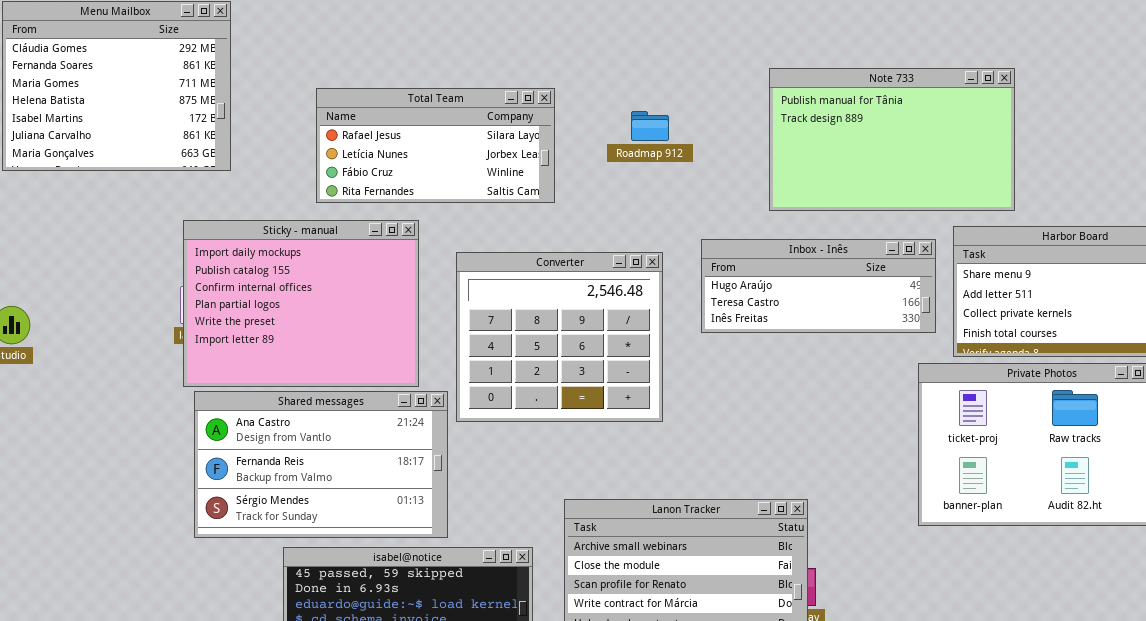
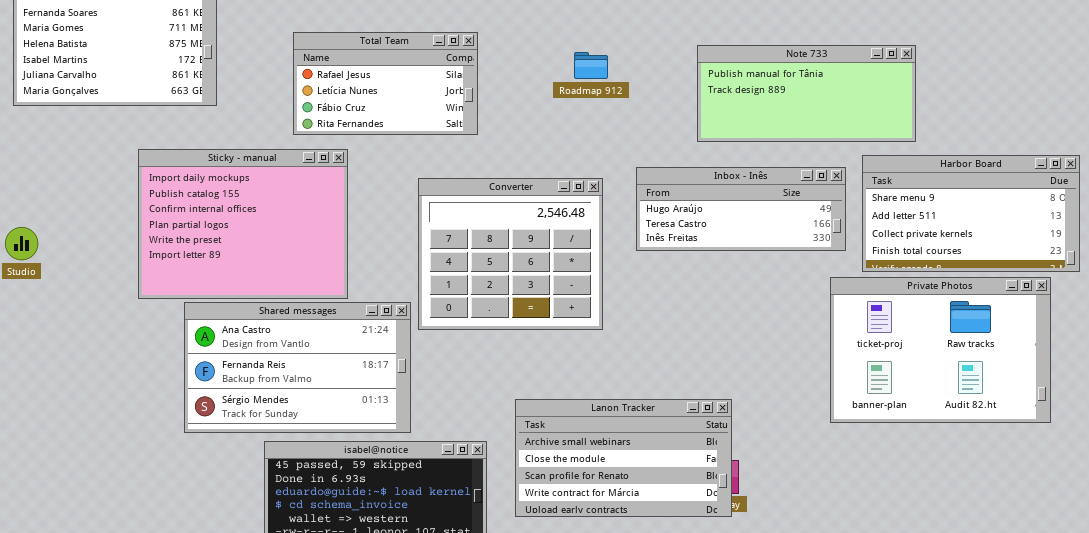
Note 733: [769,68,1015,211] -> [697,45,916,142], resized
Total Team: [316,88,555,203] -> [293,32,478,135], resized
Sticky - manual: [183,220,419,387] -> [138,149,348,299], moved

